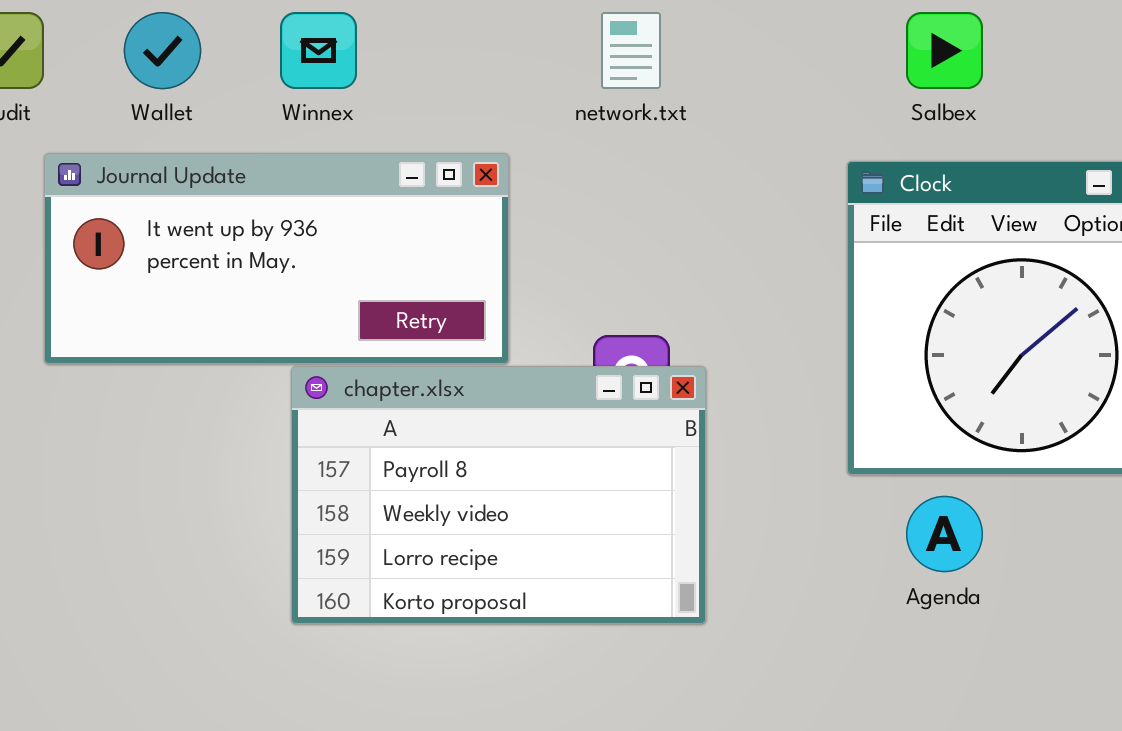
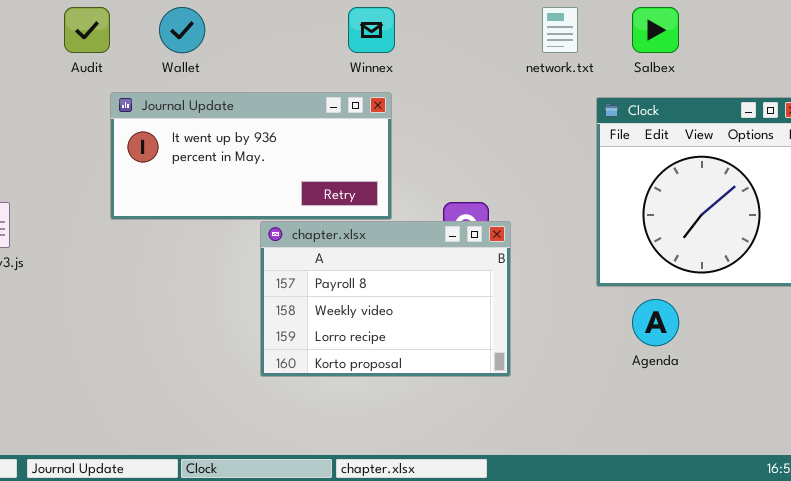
Winnex: [280,12,357,89] -> [348,7,395,53], moved
network.txt: [601,12,661,89] -> [542,7,578,53], moved

